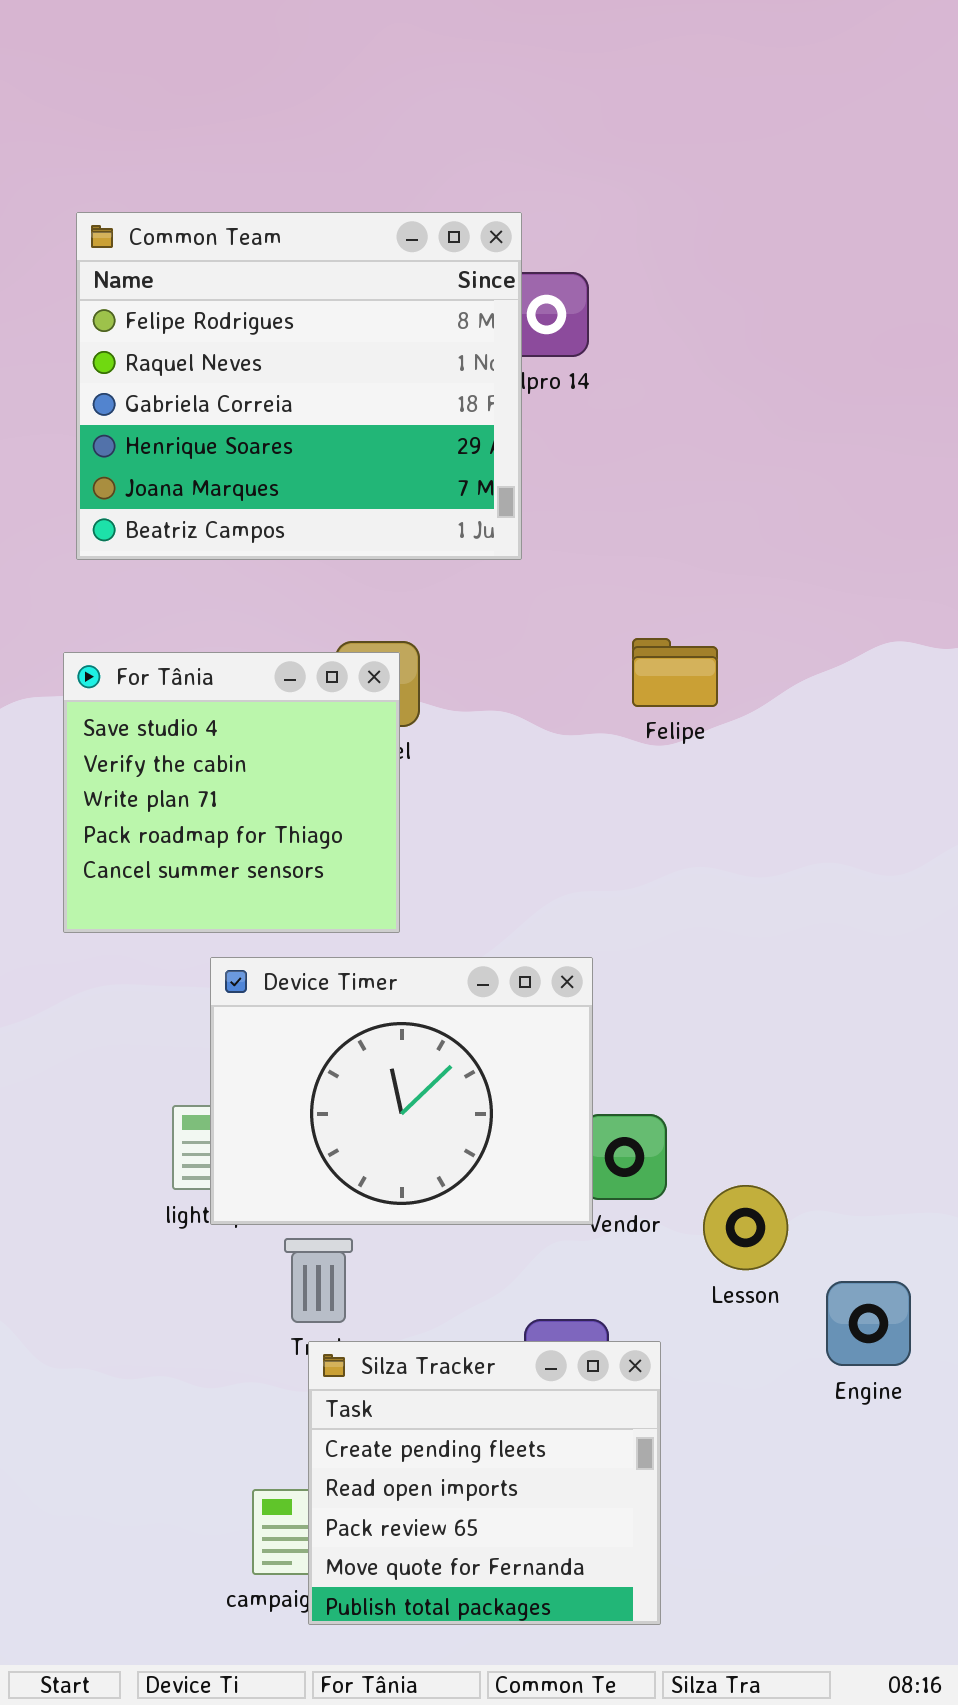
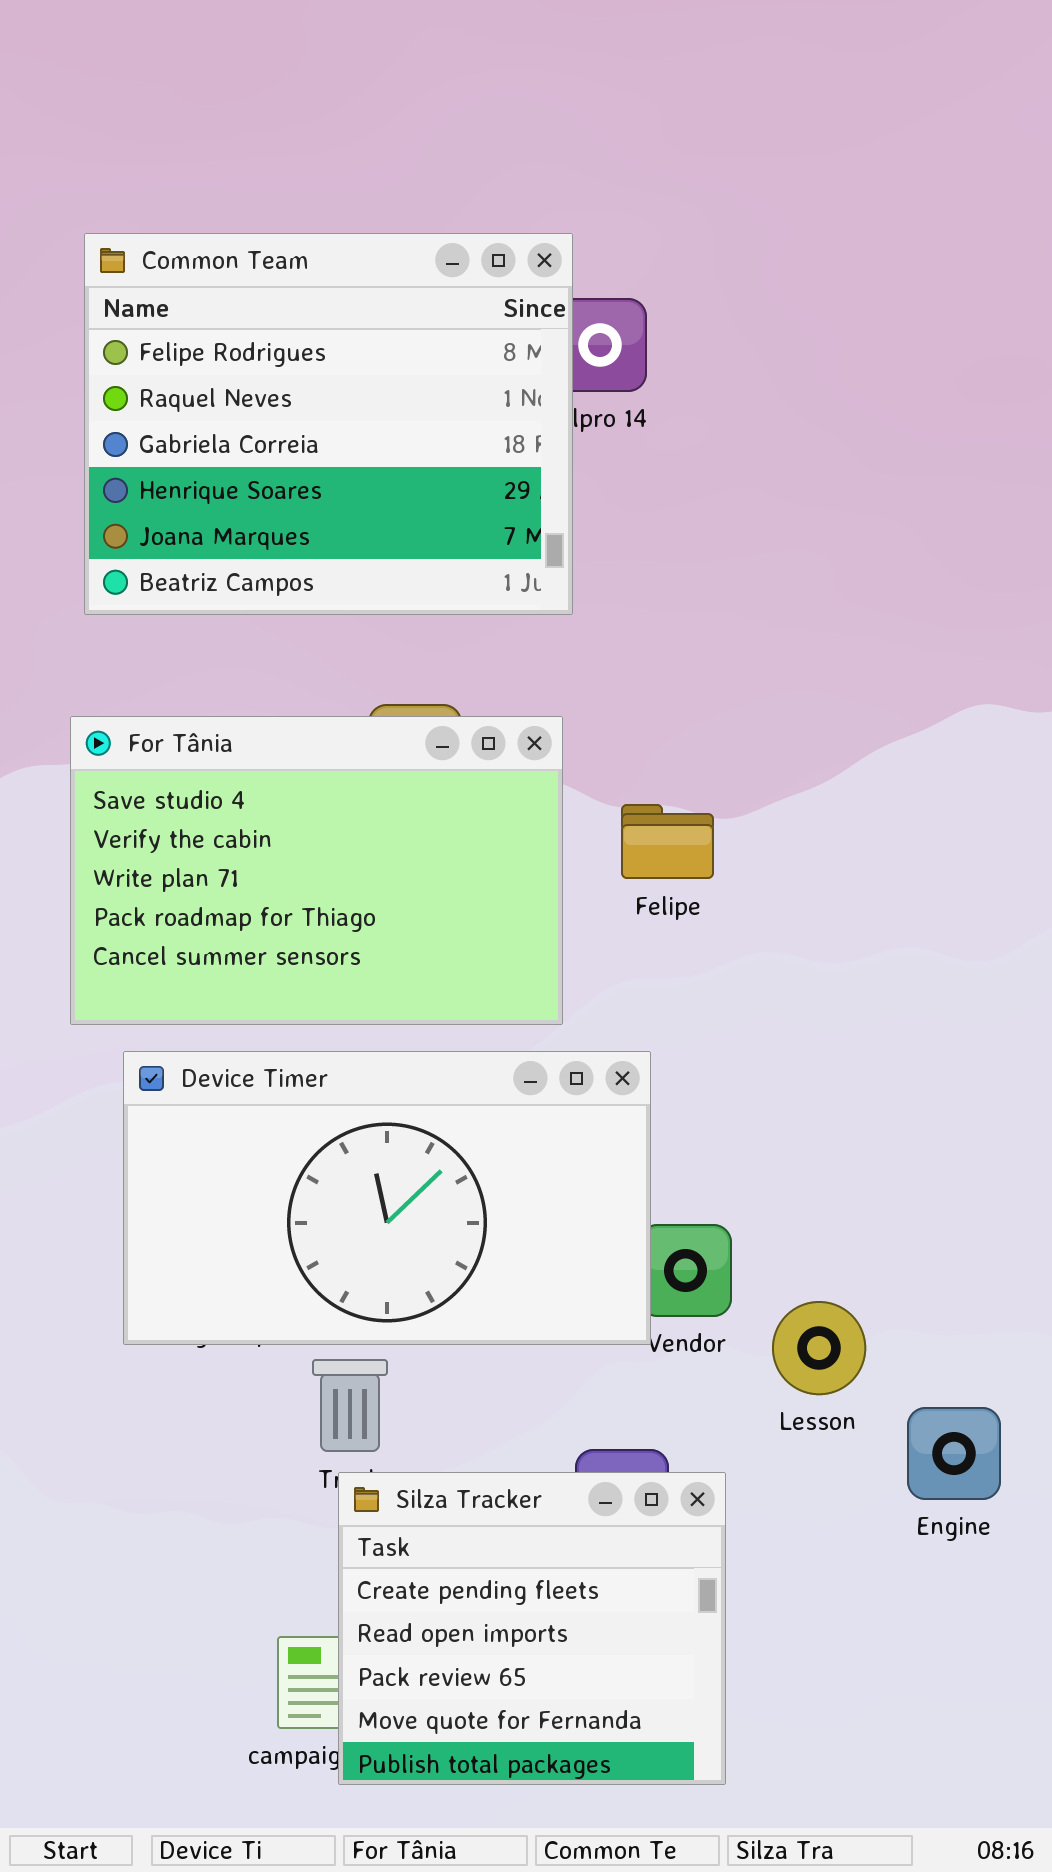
Felipe: [632,638,718,707] -> [621,804,714,879], moved
For Tânia: [63,652,400,933] -> [70,716,563,1025], resized
Device Timer: [210,957,593,1225] -> [123,1051,651,1345], resized

